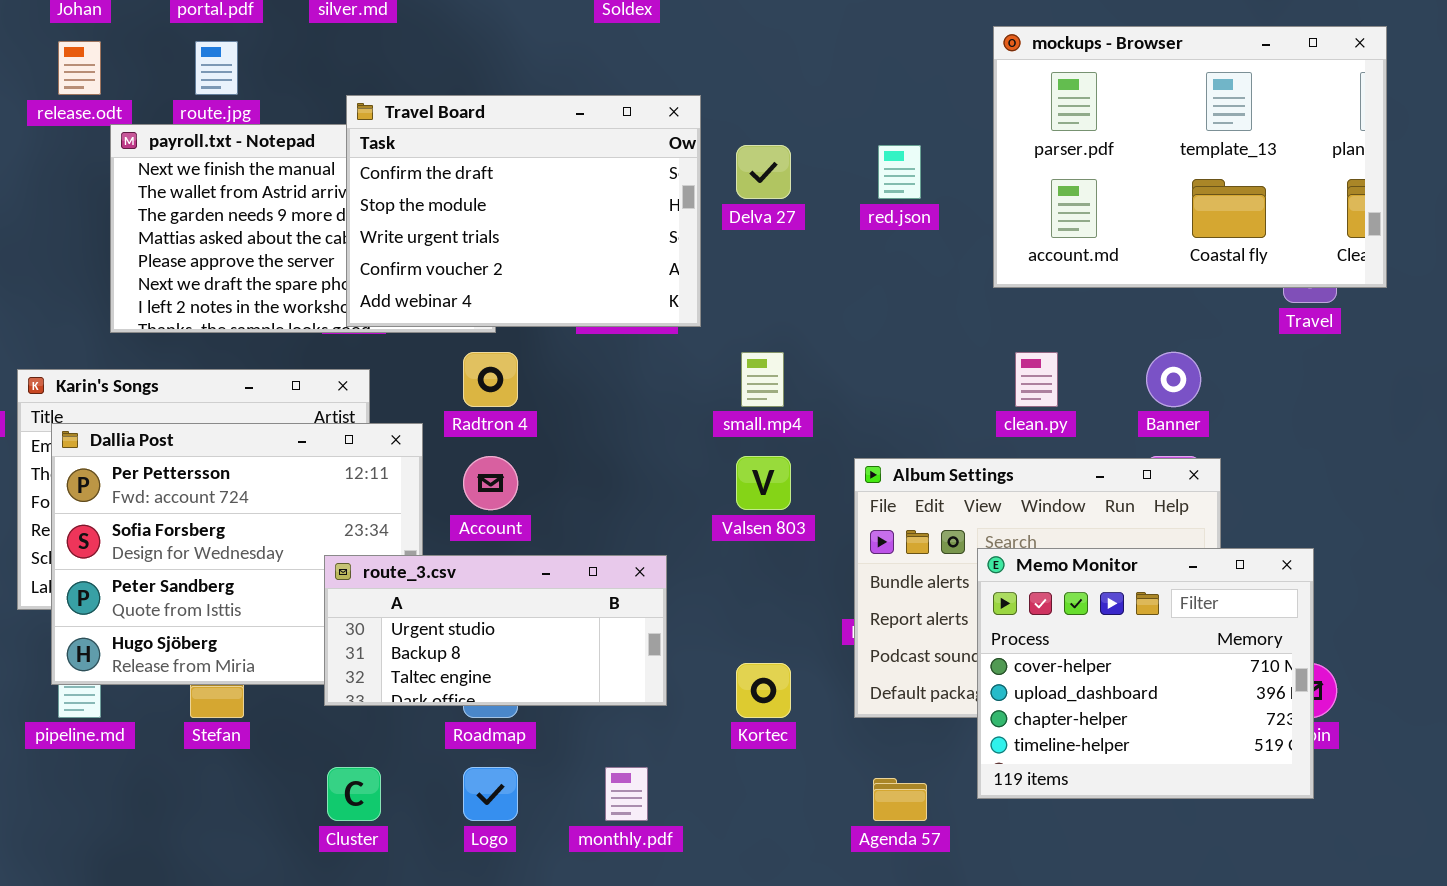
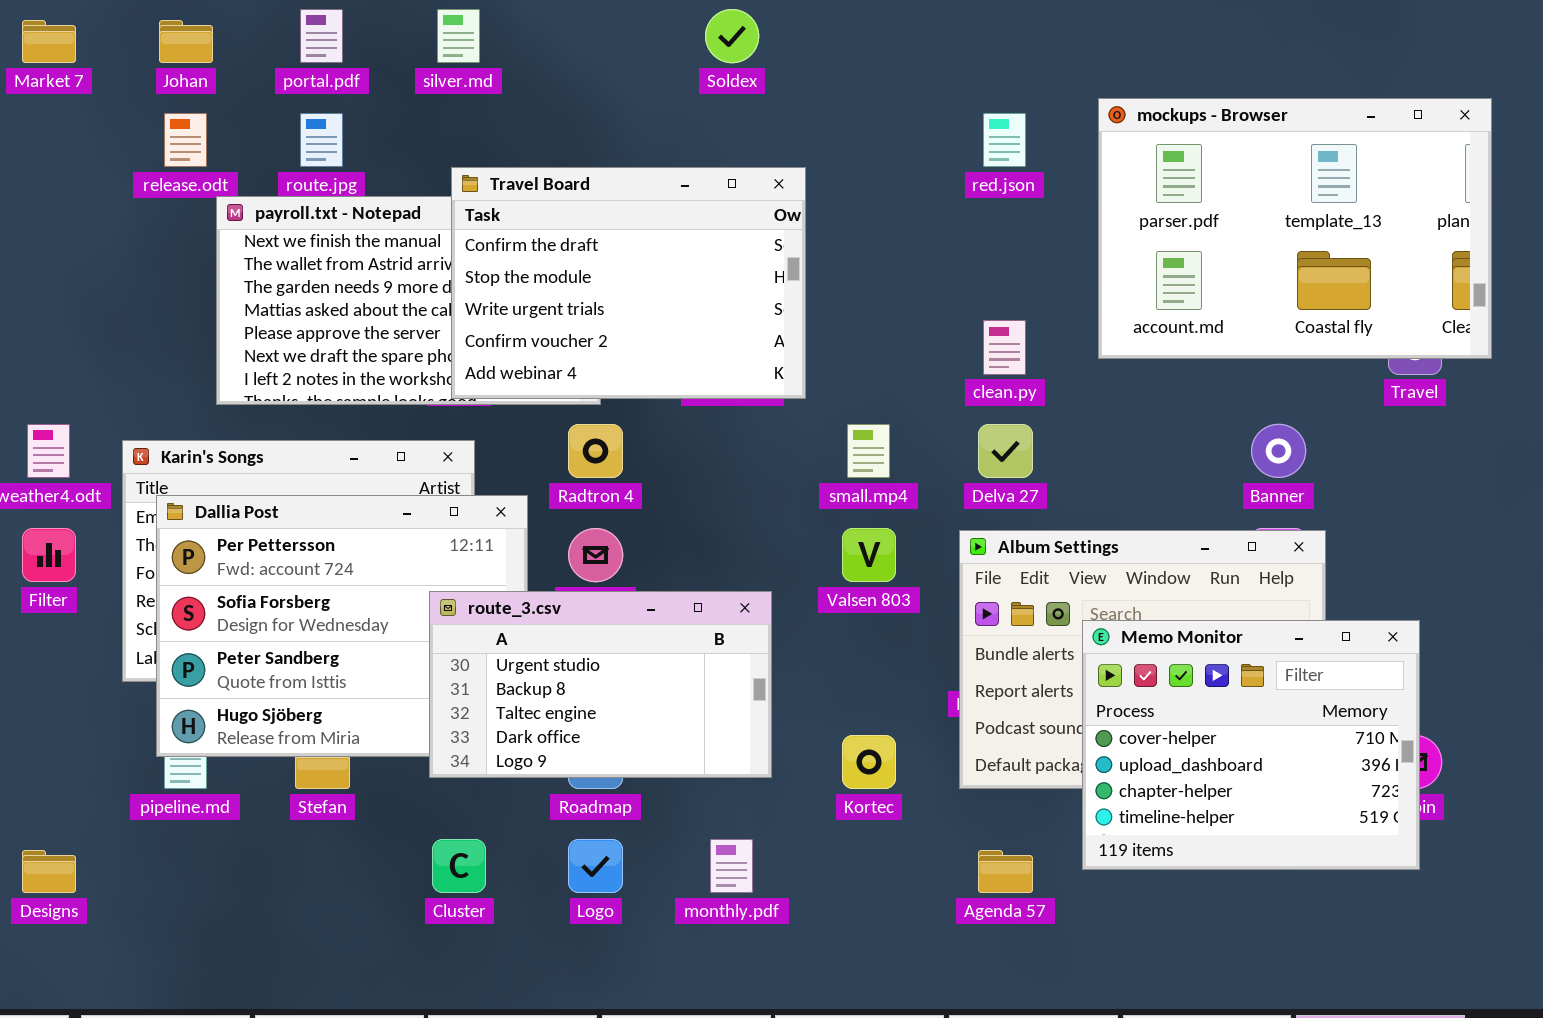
Delva 27: [736,145,791,199] -> [978,424,1033,478], moved
red.json: [878,145,921,199] -> [983,113,1026,167], moved
clean.py: [1015,352,1058,407] -> [983,320,1026,375], moved
route_3.csv: [324,555,667,706] -> [429,591,772,778], resized

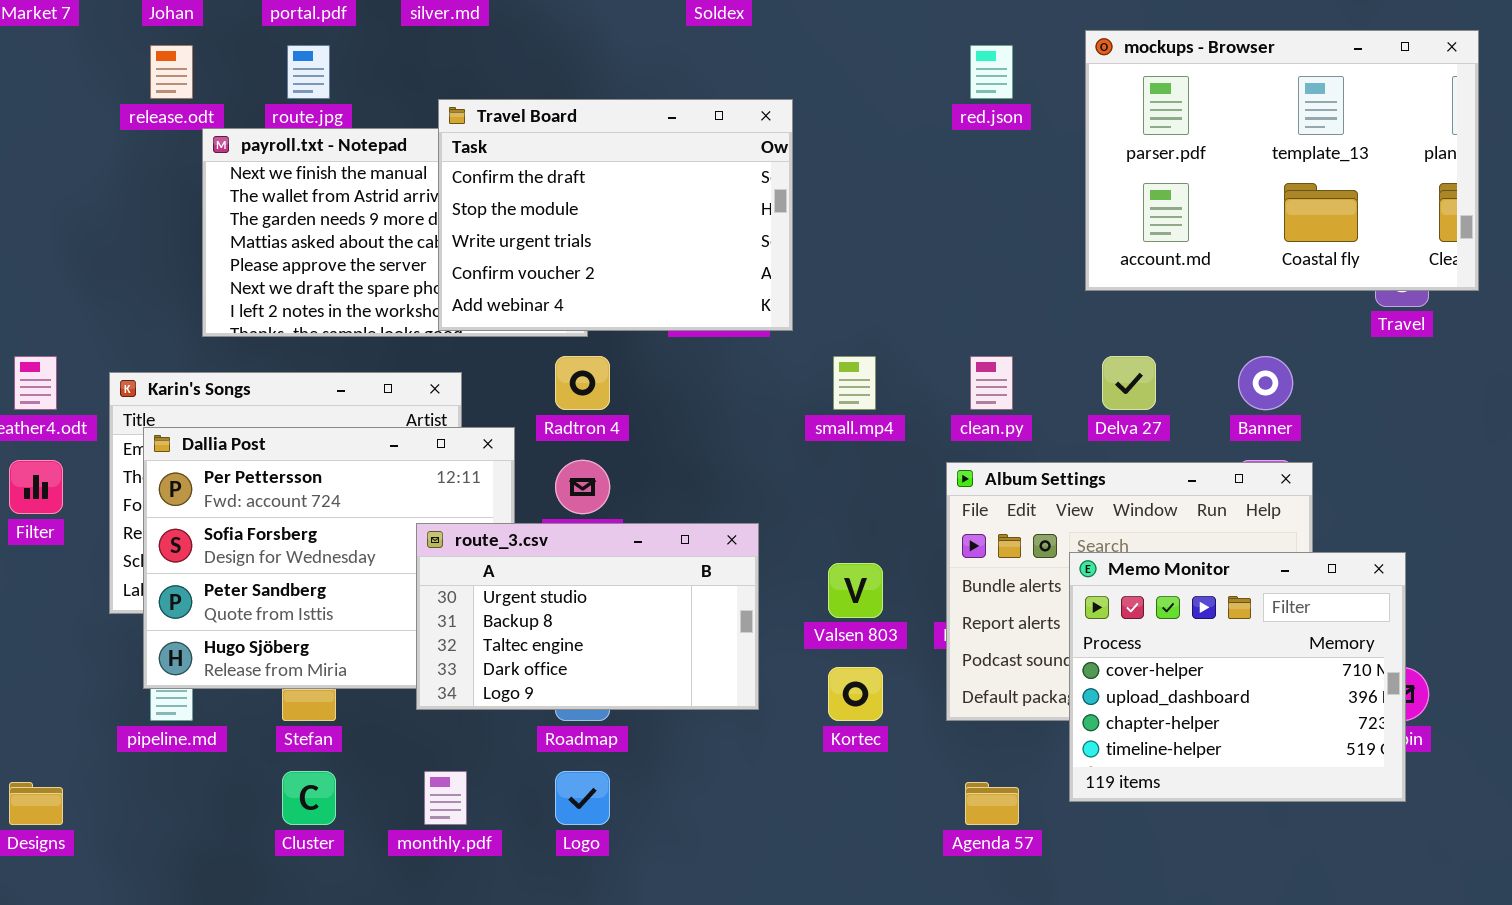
clean.py: [983,320,1026,375] -> [970,356,1013,410], moved
Delva 27: [978,424,1033,478] -> [1102,356,1156,410], moved
Valsen 803: [842,528,896,582] -> [828,563,883,618], moved
Cluster: [432,839,486,893] -> [282,771,336,825], moved
monthly.pdf: [710,839,753,893] -> [424,771,467,825], moved

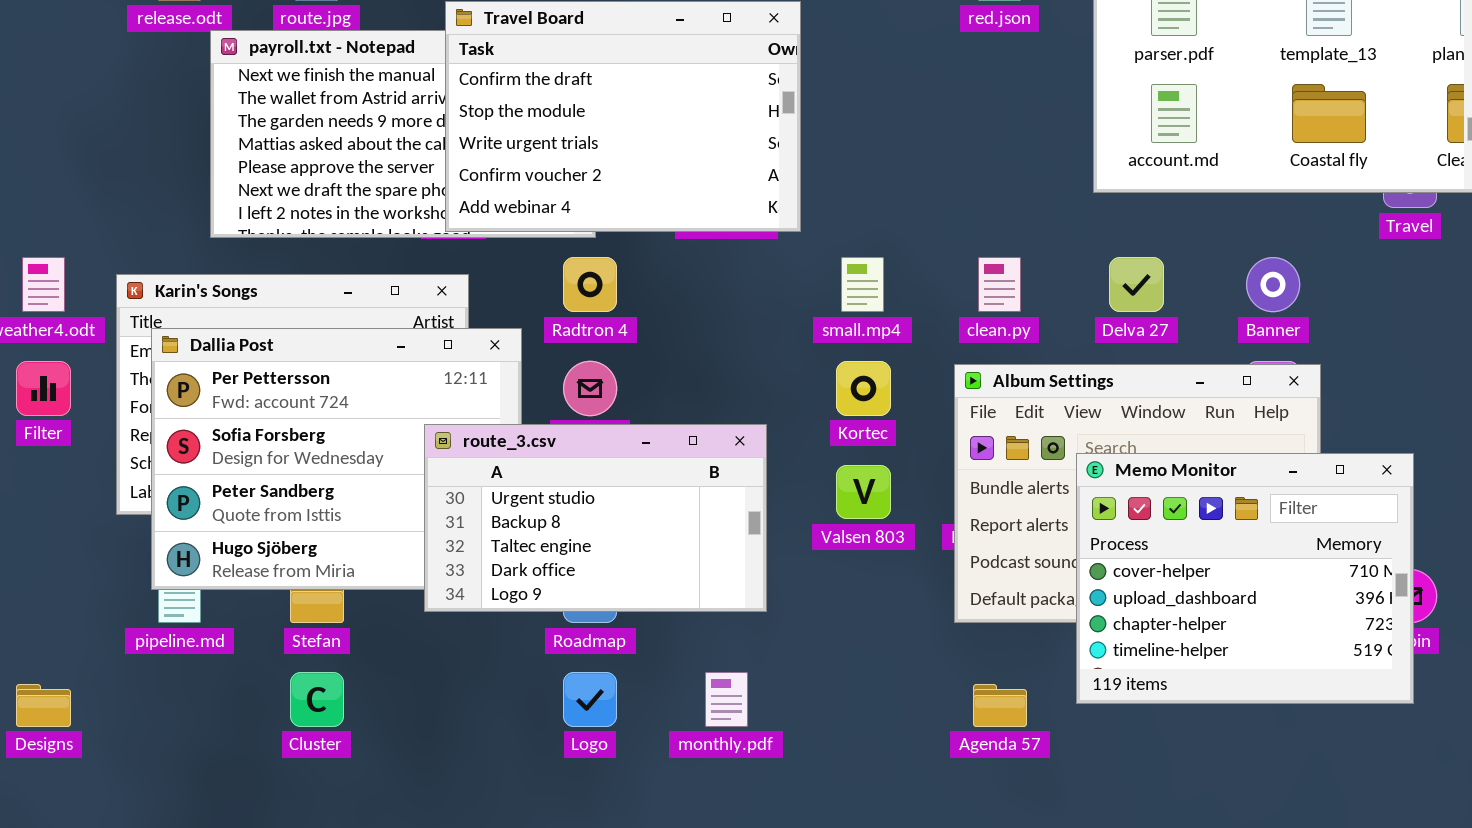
Kortec: [828,667,883,721] -> [836,361,891,416], moved
monthly.pdf: [424,771,467,825] -> [705,672,748,727], moved

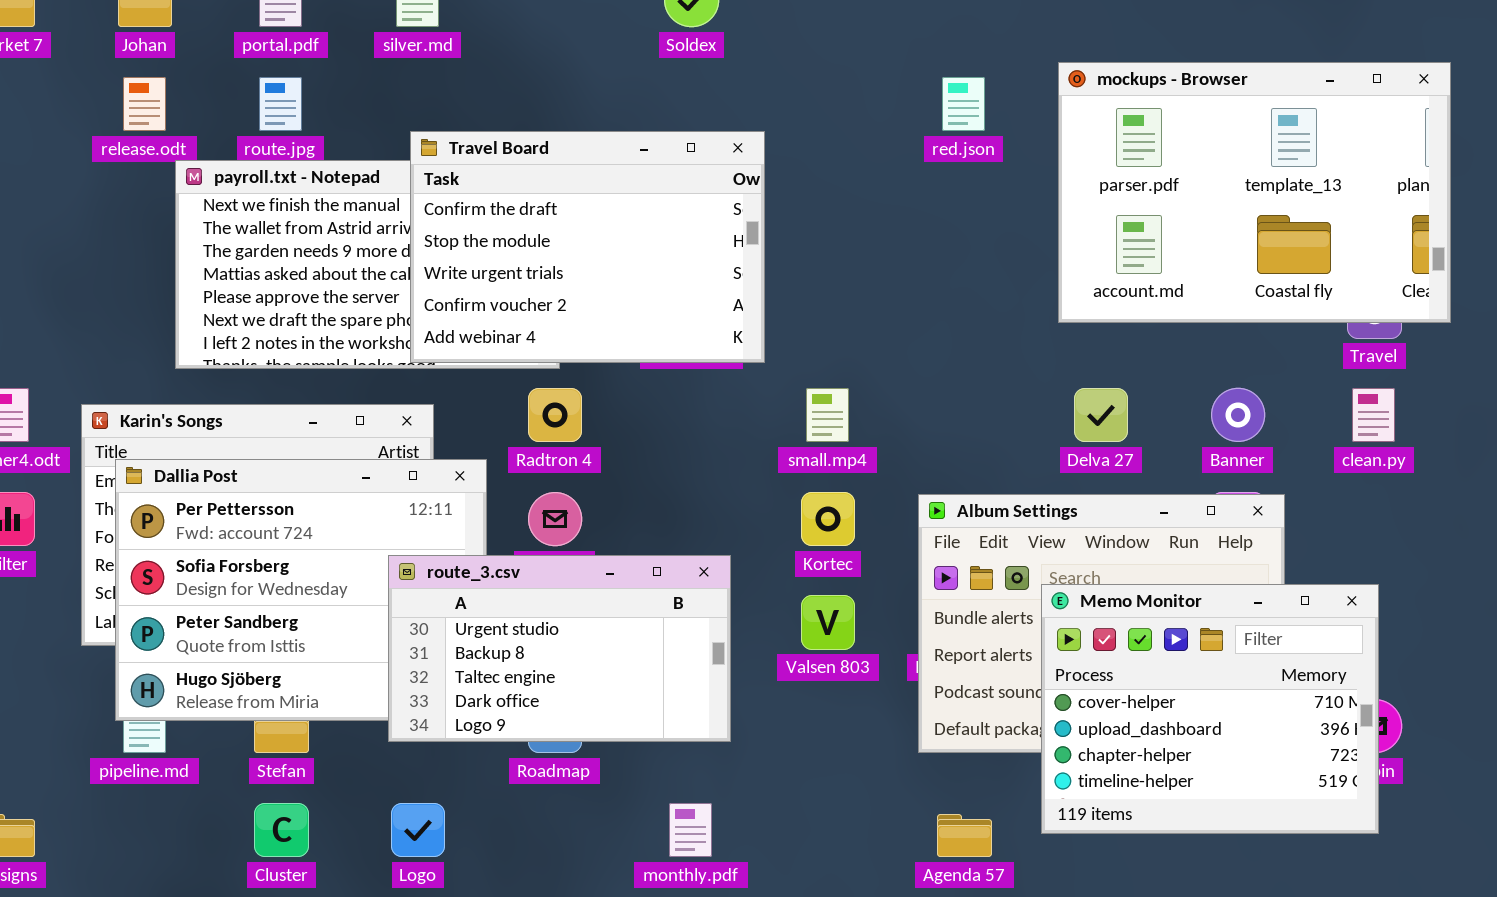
clean.py: [978,257,1021,312] -> [1352,388,1395,442], moved
Logo: [563,672,617,727] -> [391,803,445,857], moved

